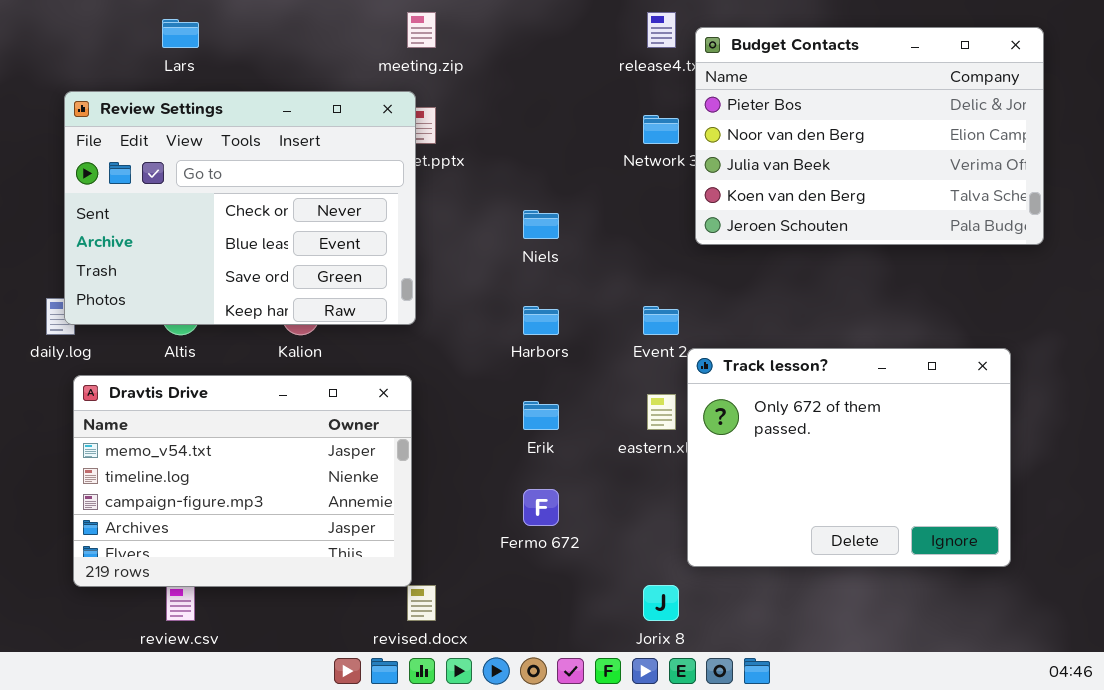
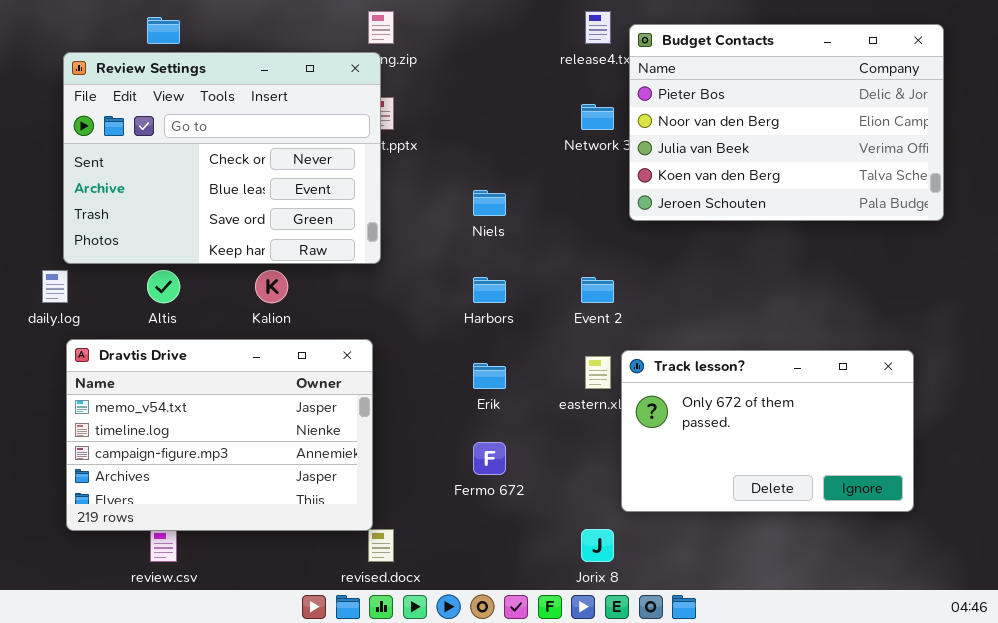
Review Settings: [64,91,416,325] -> [63,52,381,264], moved
Track lesson?: [687,348,1011,567] -> [621,350,914,512], resized

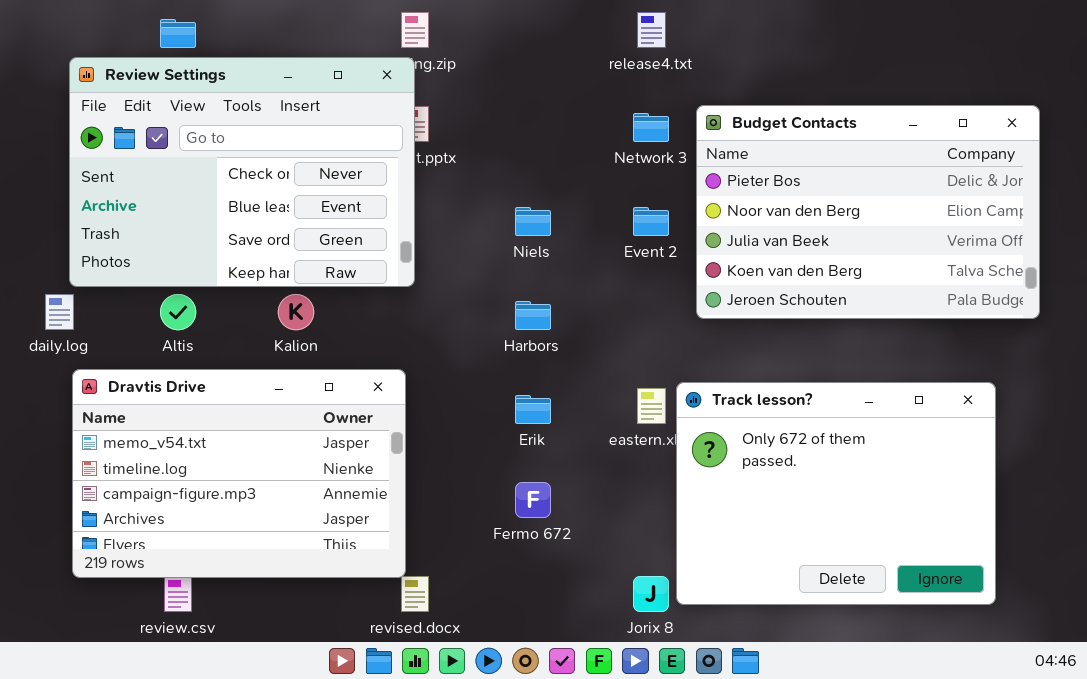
Budget Contacts: [629,24,944,221] -> [696,105,1040,319], moved
Event 2: [581,277,614,303] -> [633,207,669,236], moved
Track lesson?: [621,350,914,512] -> [676,382,996,605], resized

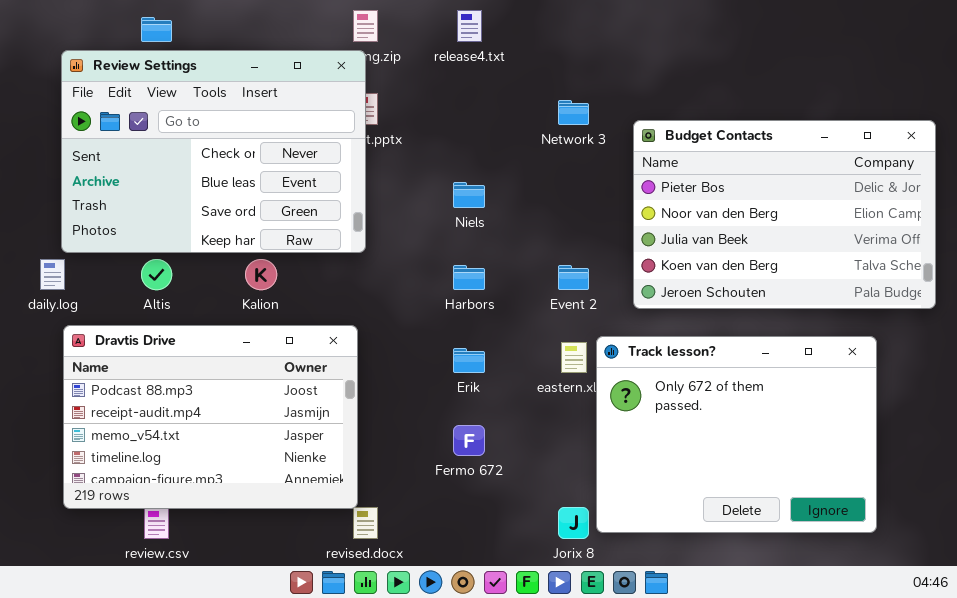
release4.txt: [637,12,666,48] -> [457,10,482,42], moved
Budget Contacts: [696,105,1040,319] -> [633,120,936,309], moved
Event 2: [633,207,669,236] -> [558,265,589,290], moved
Dravtis Drive: [72,369,406,578] -> [63,325,358,509], scrolled up 2 rows

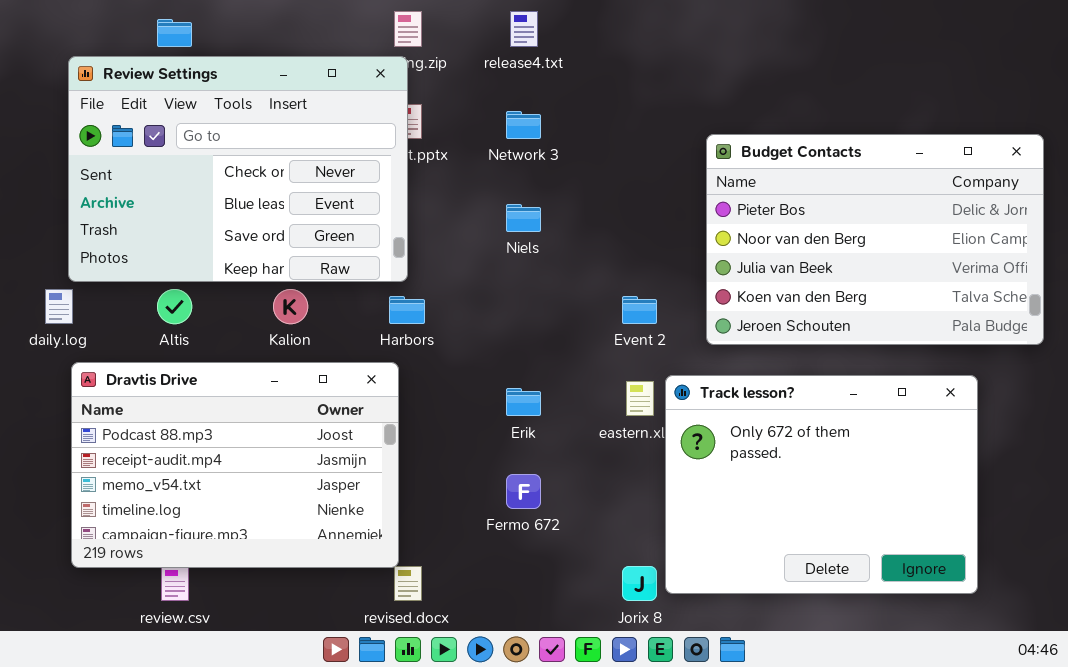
Network 3: [558,100,589,125] -> [506,111,541,139], moved
Harbors: [453,265,485,290] -> [389,296,425,324], moved

